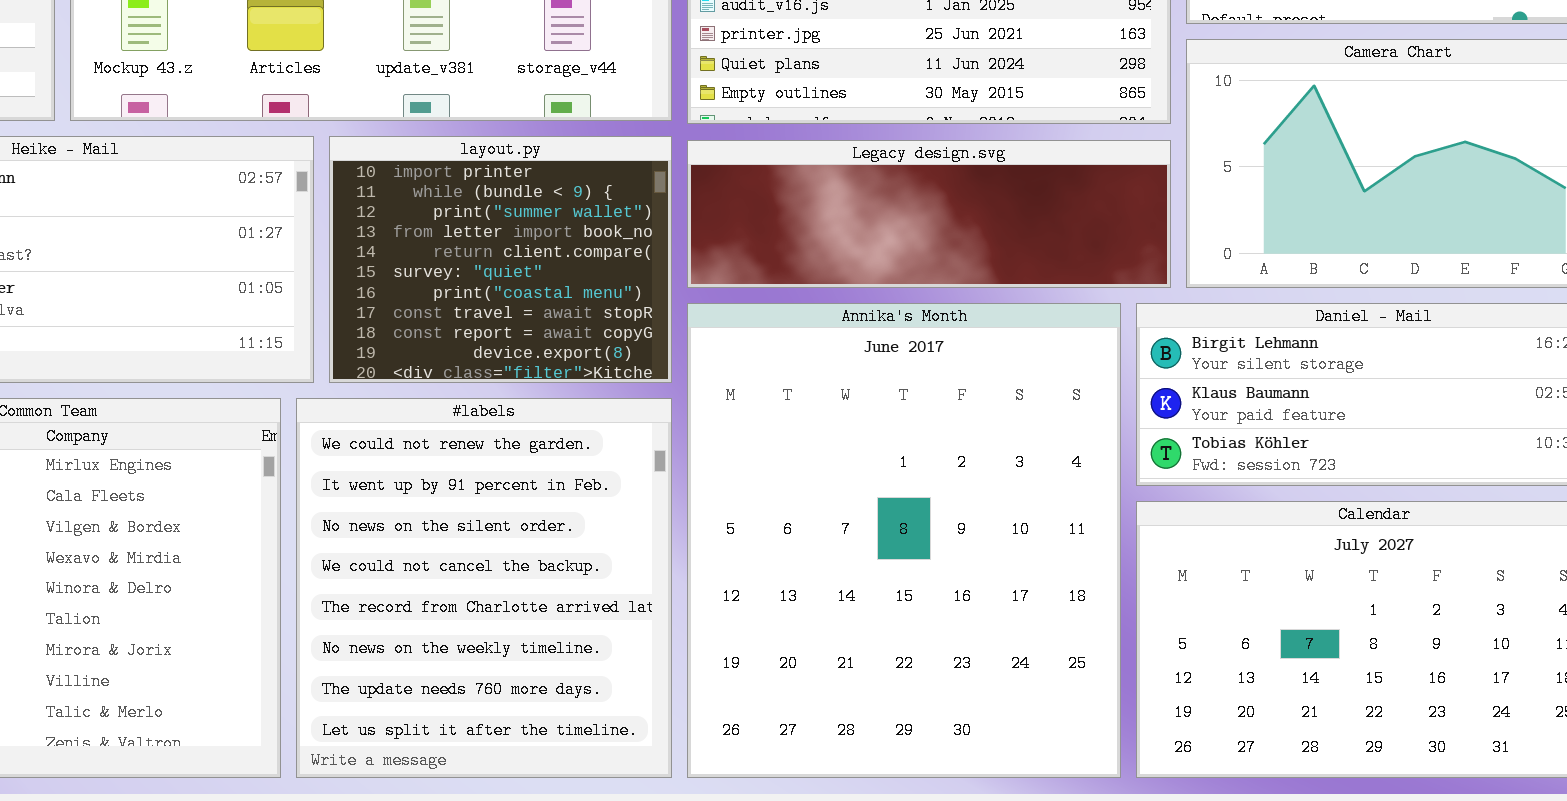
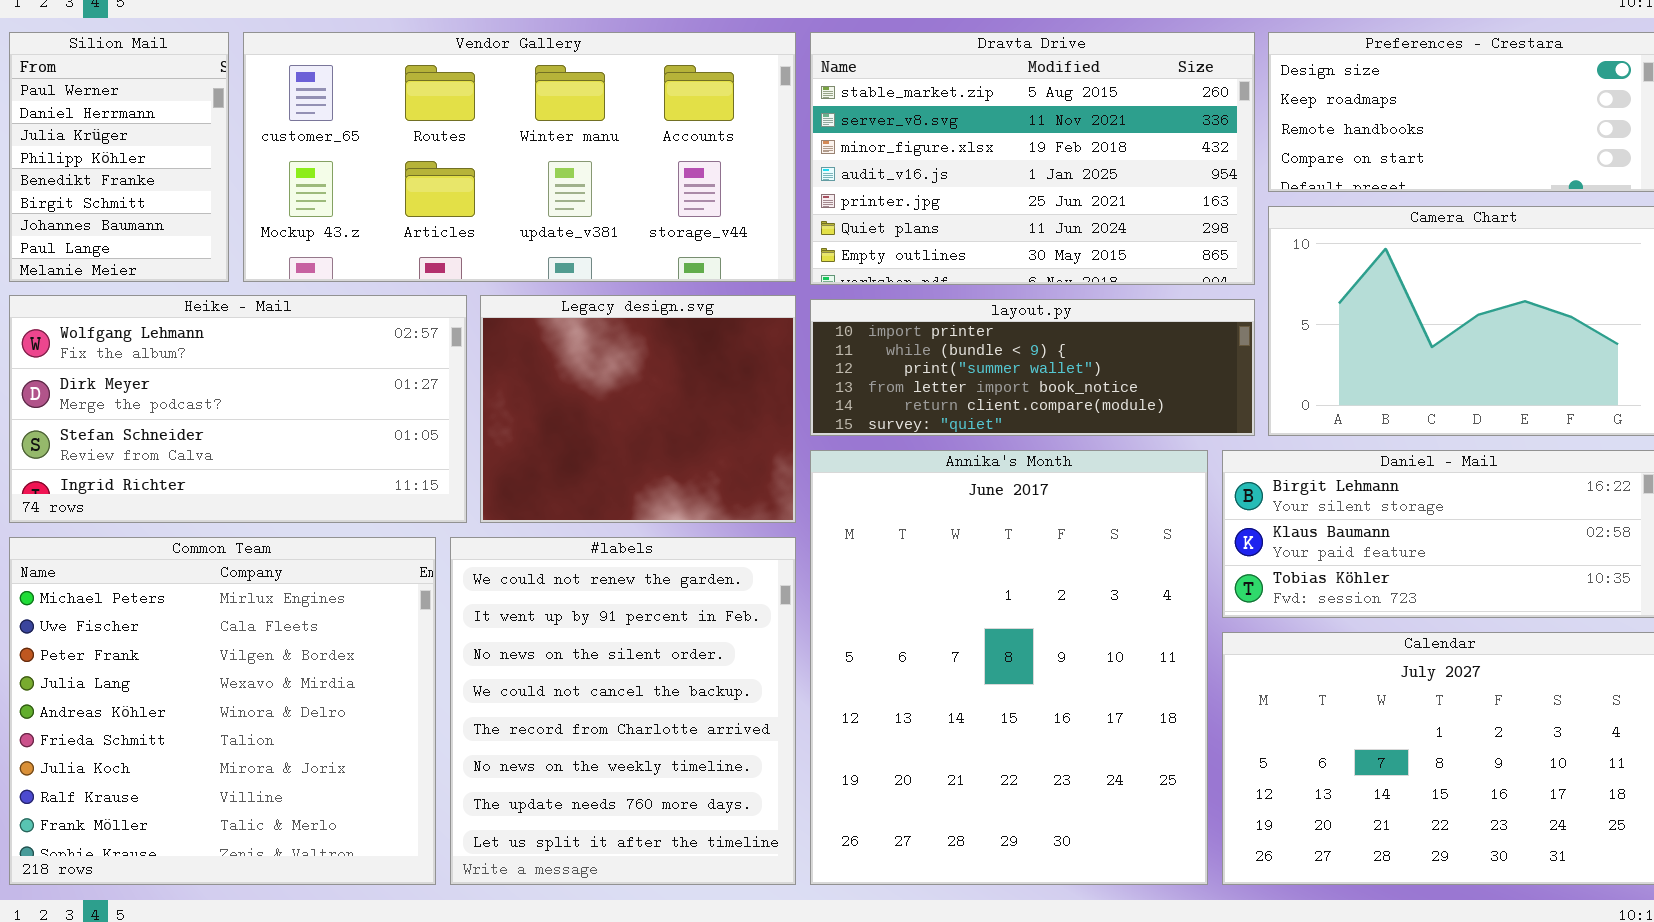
layout.py: [329,136,672,383] -> [810,299,1255,436], moved, resized
Legacy design.svg: [687,140,1171,288] -> [480,295,796,523], moved, resized

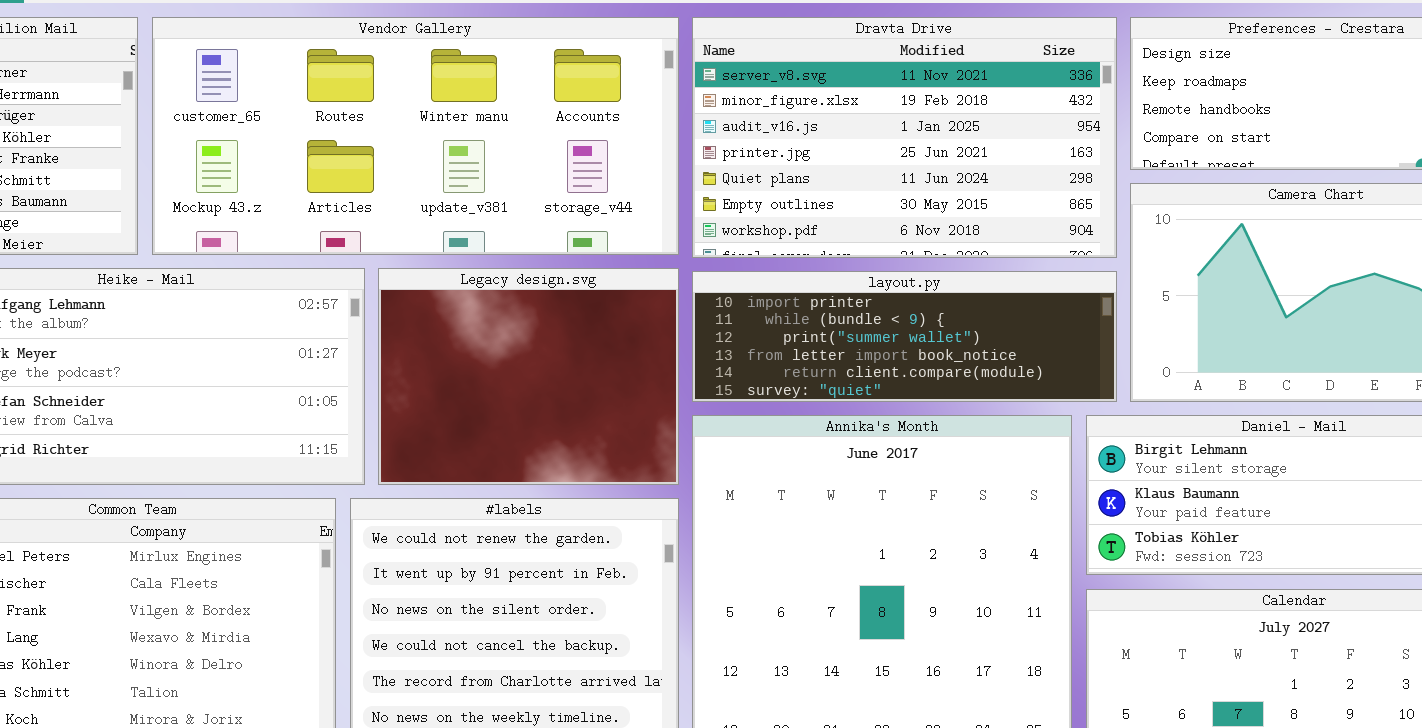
Dravta Drive: [810,32,1255,285] -> [692,17,1117,258], scrolled down 1 row

